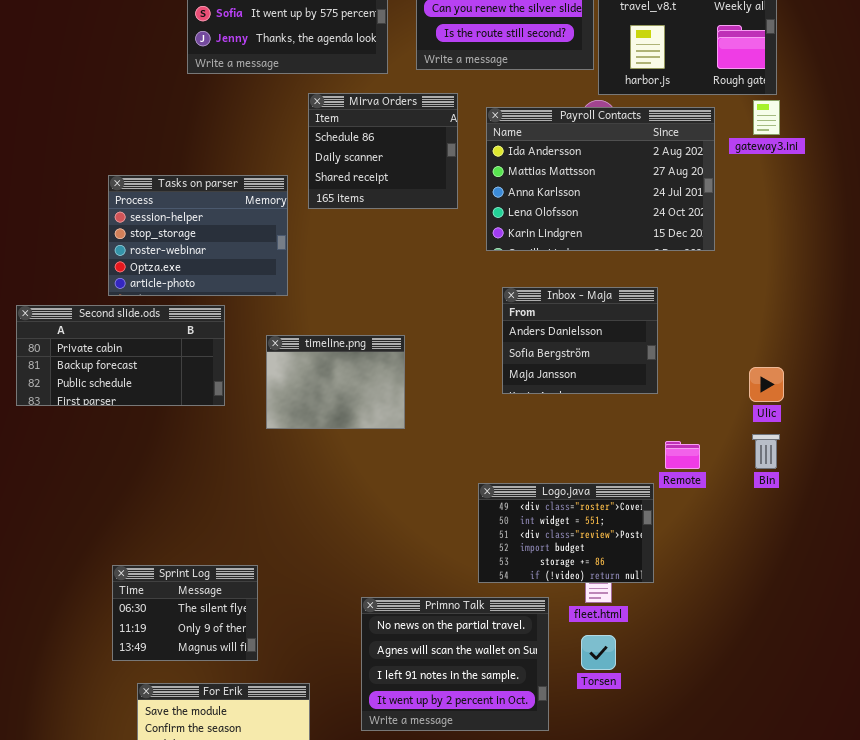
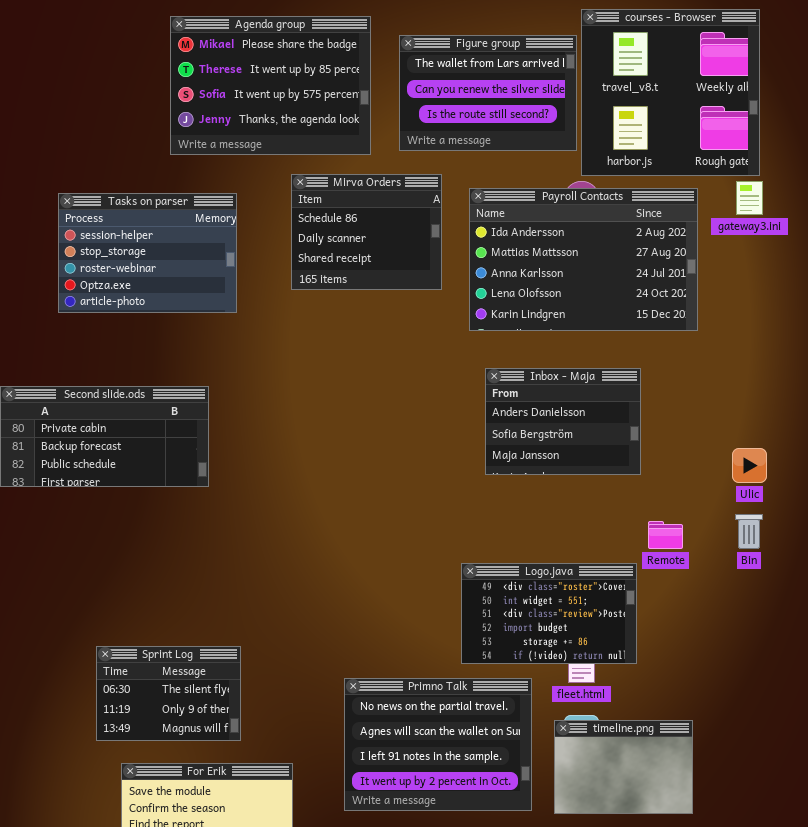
Tasks on parser: [108,175,288,296] -> [58,193,237,313], moved
timeline.png: [266,335,405,429] -> [554,720,693,814], moved

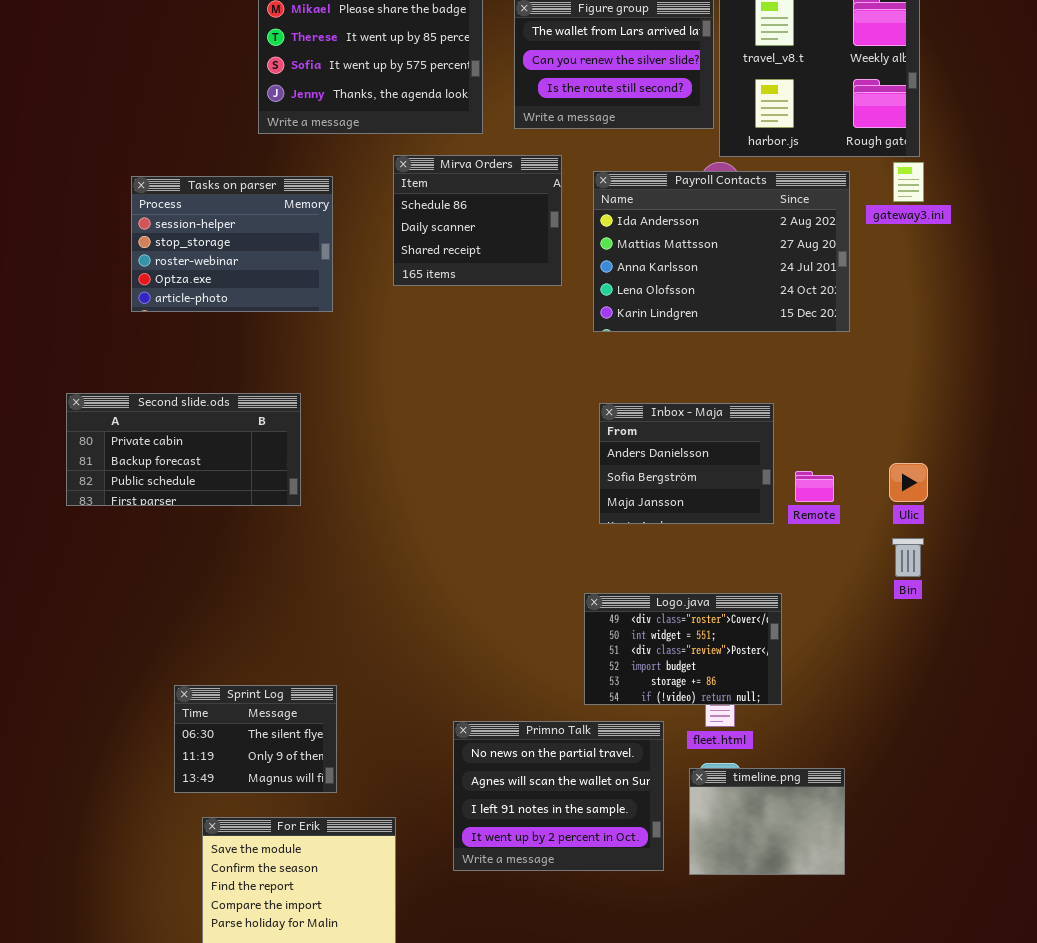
Inbox - Maja: [485,368,641,475] -> [599,403,774,524], moved
Remote: [648,521,683,549] -> [795,471,834,502], moved

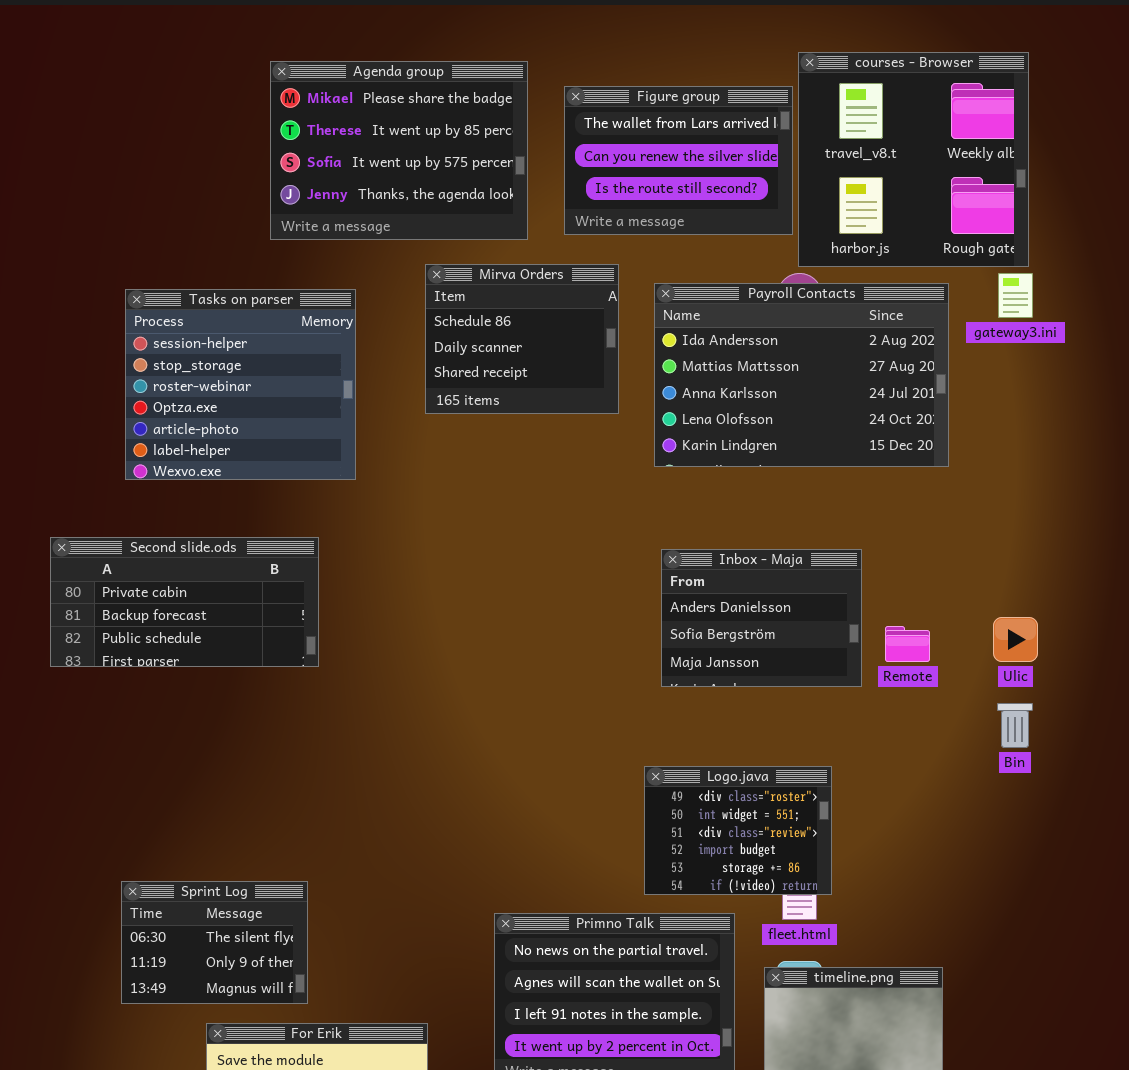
Tasks on parser: [131,176,333,312] -> [125,289,356,480], resized
Logo.java: [584,593,782,705] -> [644,766,832,895], resized
Sprint Log: [174,685,337,793] -> [121,881,308,1004], moved

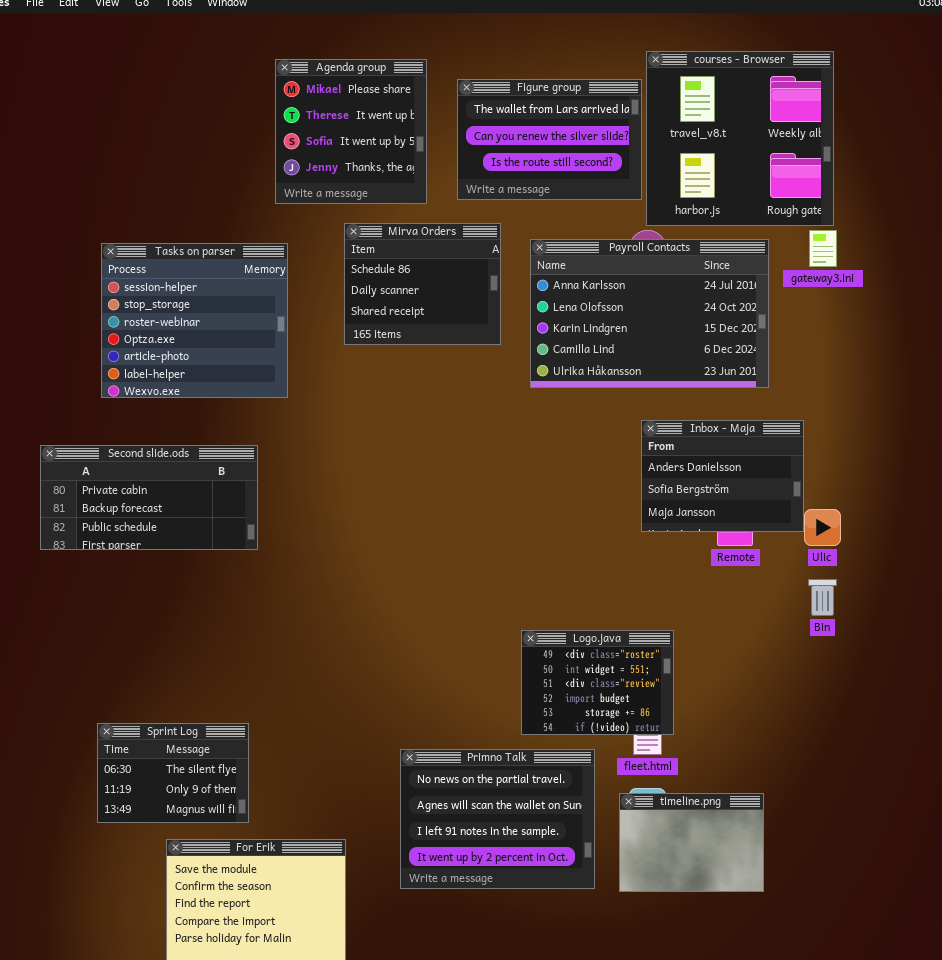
Agenda group: [270,61,528,240] -> [275,59,427,204], resized
Payroll Contacts: [654,283,949,467] -> [530,239,769,388], scrolled down 2 rows
Inbox - Maja: [661,549,862,687] -> [641,420,804,532], moved

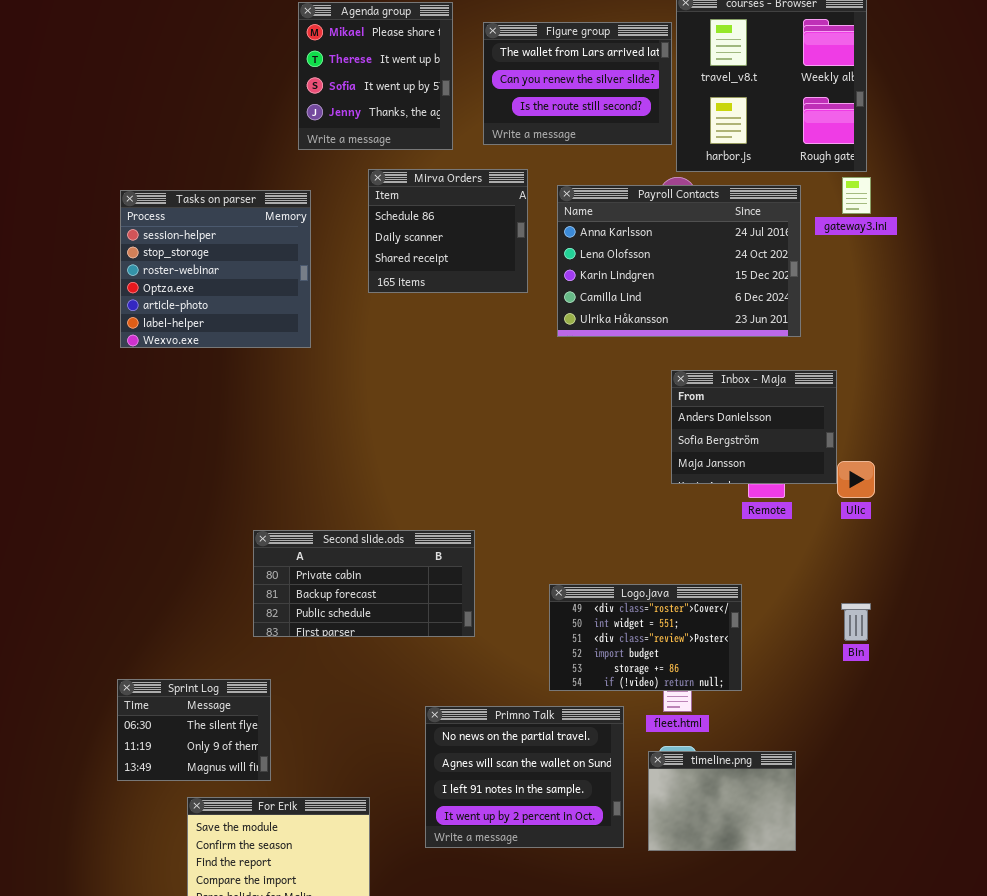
Second slide.ods: [40,445,258,550] -> [253,530,475,637], moved
Bin: [808,579,837,616] -> [841,603,871,641], moved
Logo.java: [521,630,674,735] -> [549,584,742,691], resized

